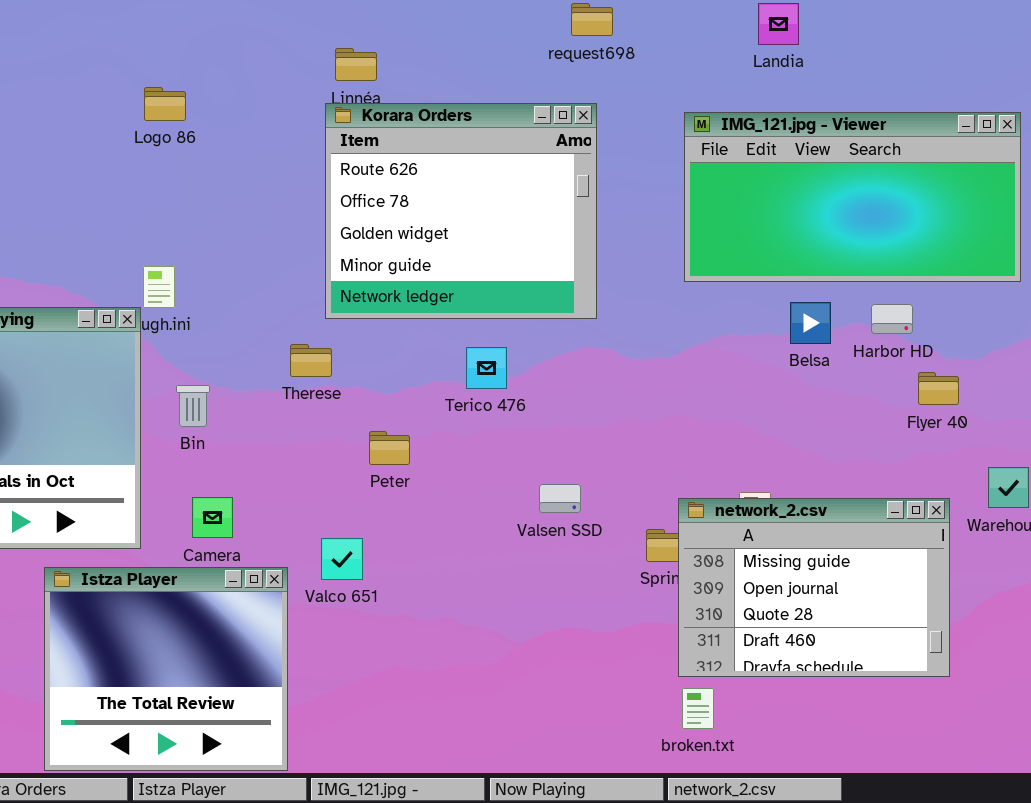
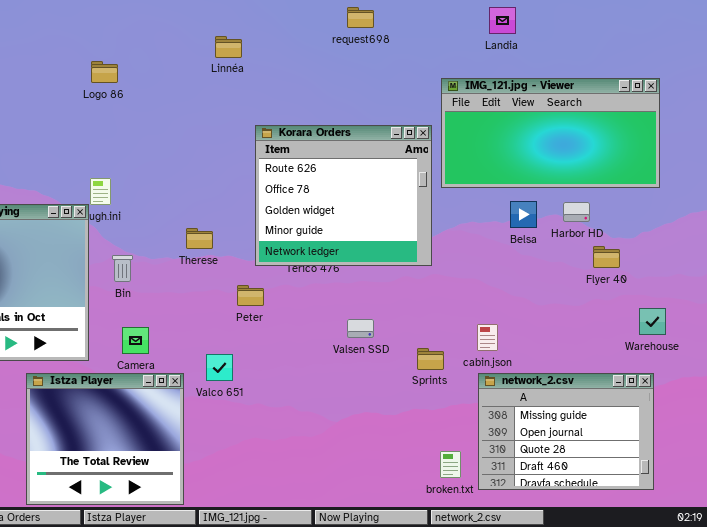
request698: [571,3,613,36] -> [347,7,374,28], moved
Korara Orders: [325,103,597,319] -> [255,125,432,266], moved
network_2.csv: [678,498,950,677] -> [478,373,654,490], moved

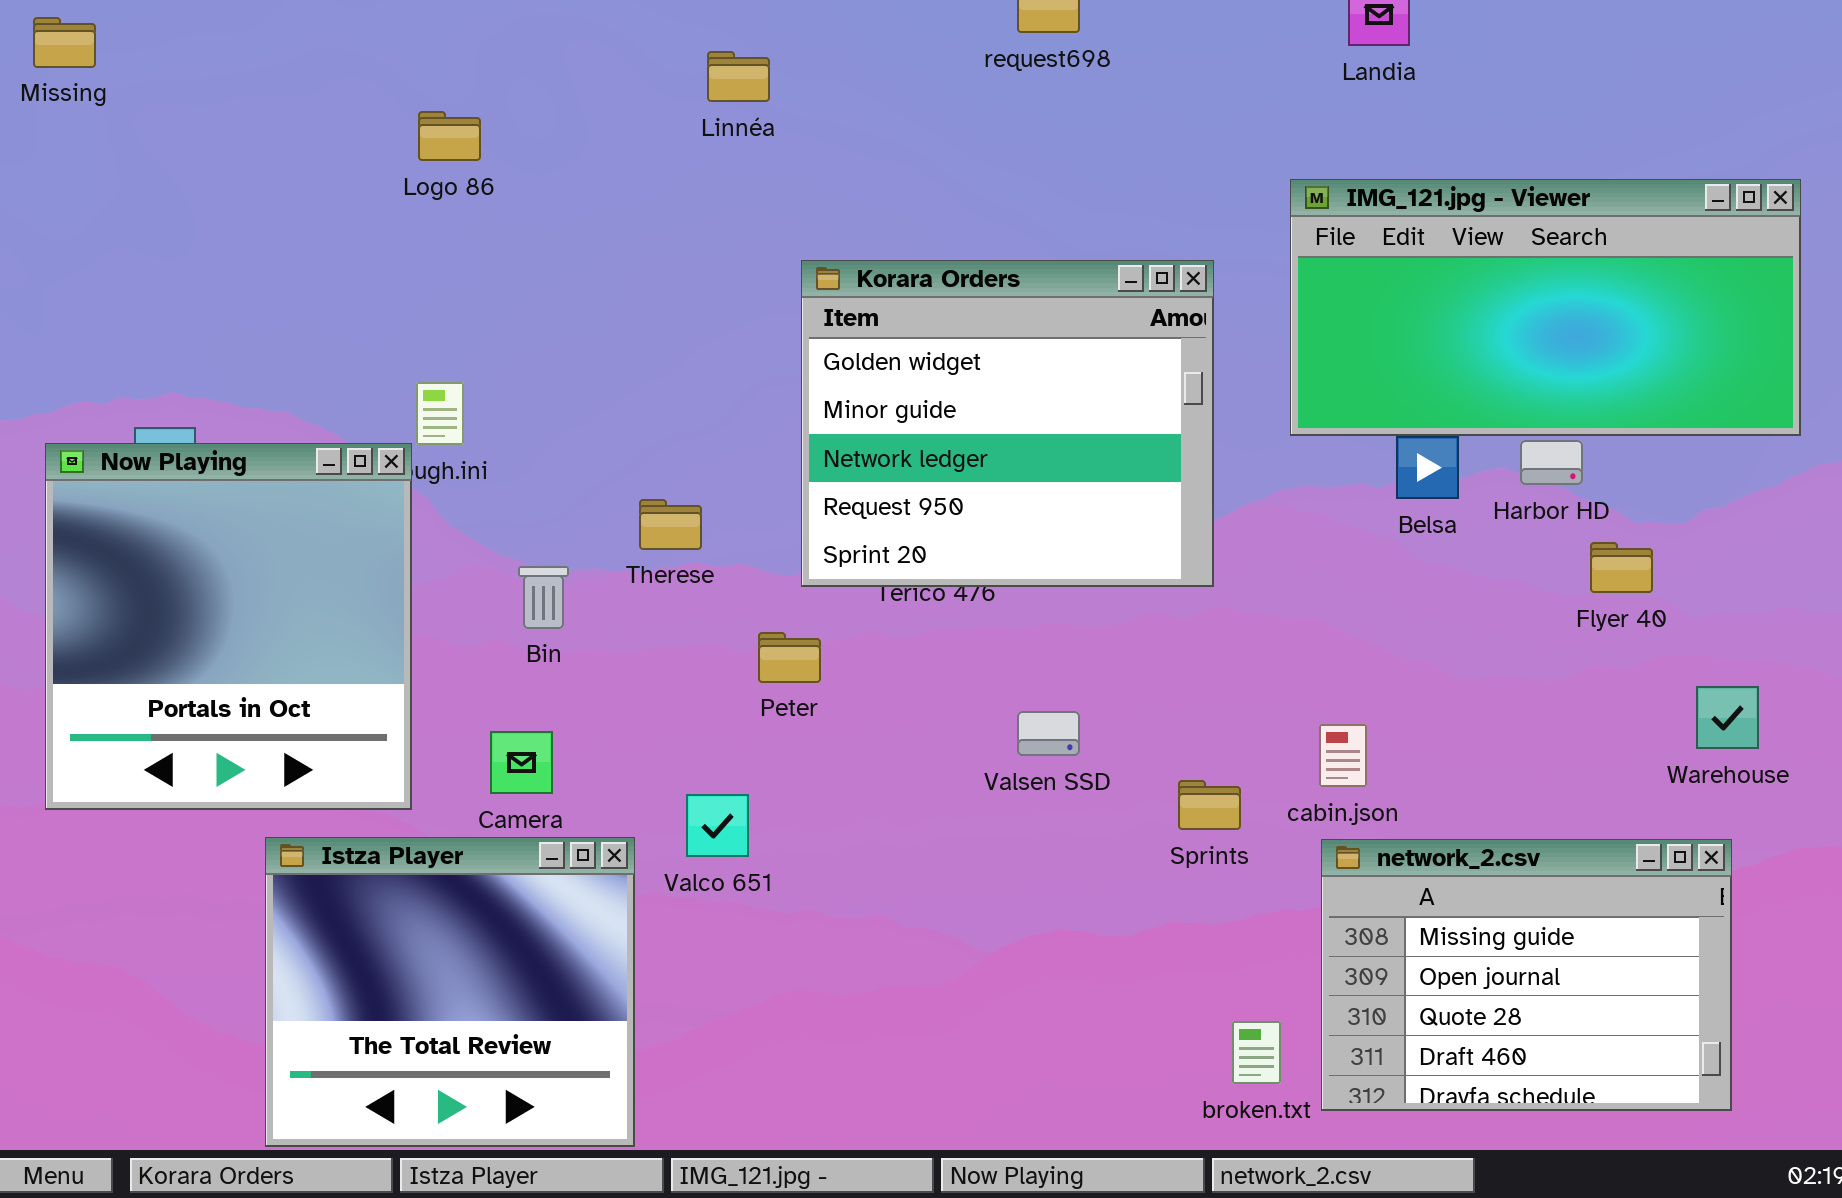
IMG_121.jpg - Viewer: [441,78,660,188] -> [1290,179,1801,436], moved
Korara Orders: [255,125,432,266] -> [801,260,1214,587], scrolled down 2 rows
Bin: [112,255,133,282] -> [518,566,569,629], moved

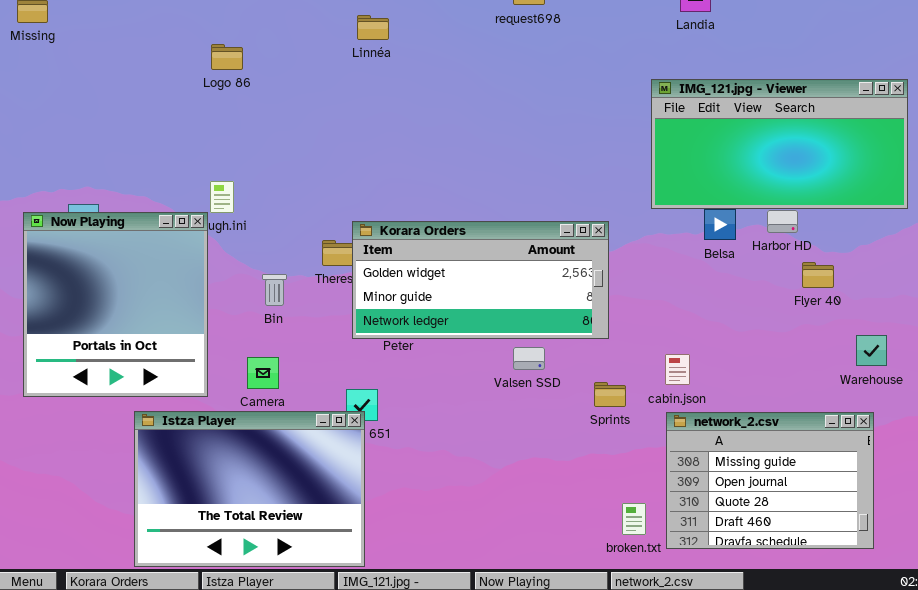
Korara Orders: [801,260,1214,587] -> [352,221,609,339], moved, resized
Istza Player: [265,837,635,1147] -> [134,411,365,567], resized

